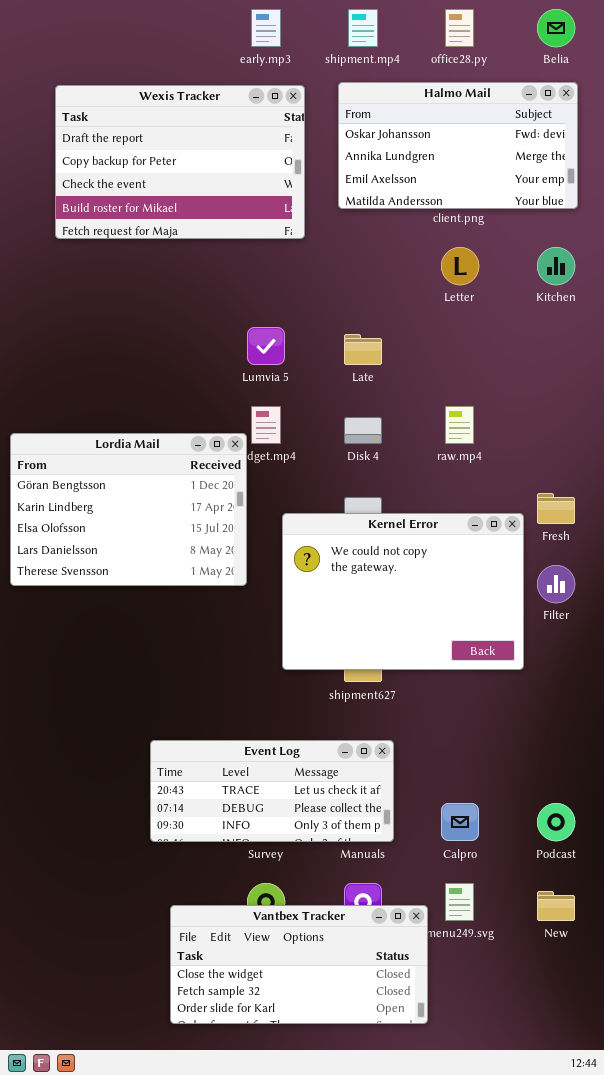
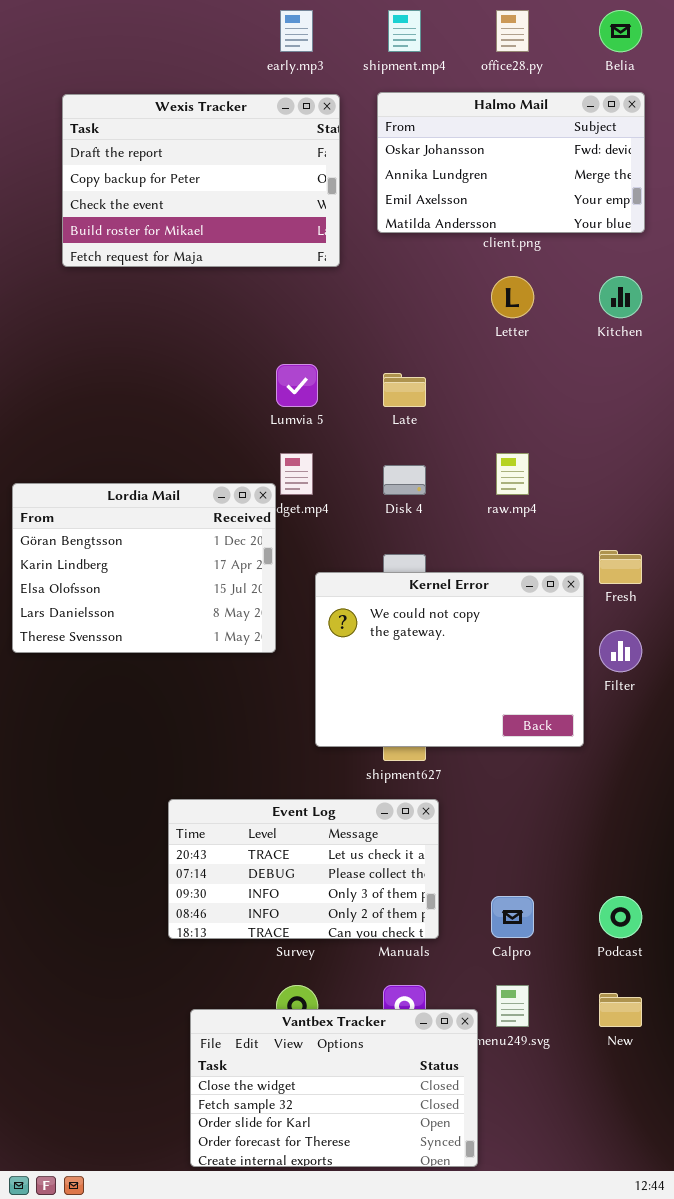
Event Log: [150,740,394,842] -> [168,799,439,939], resized
Vantbex Tracker: [170,905,428,1024] -> [190,1009,478,1167], resized

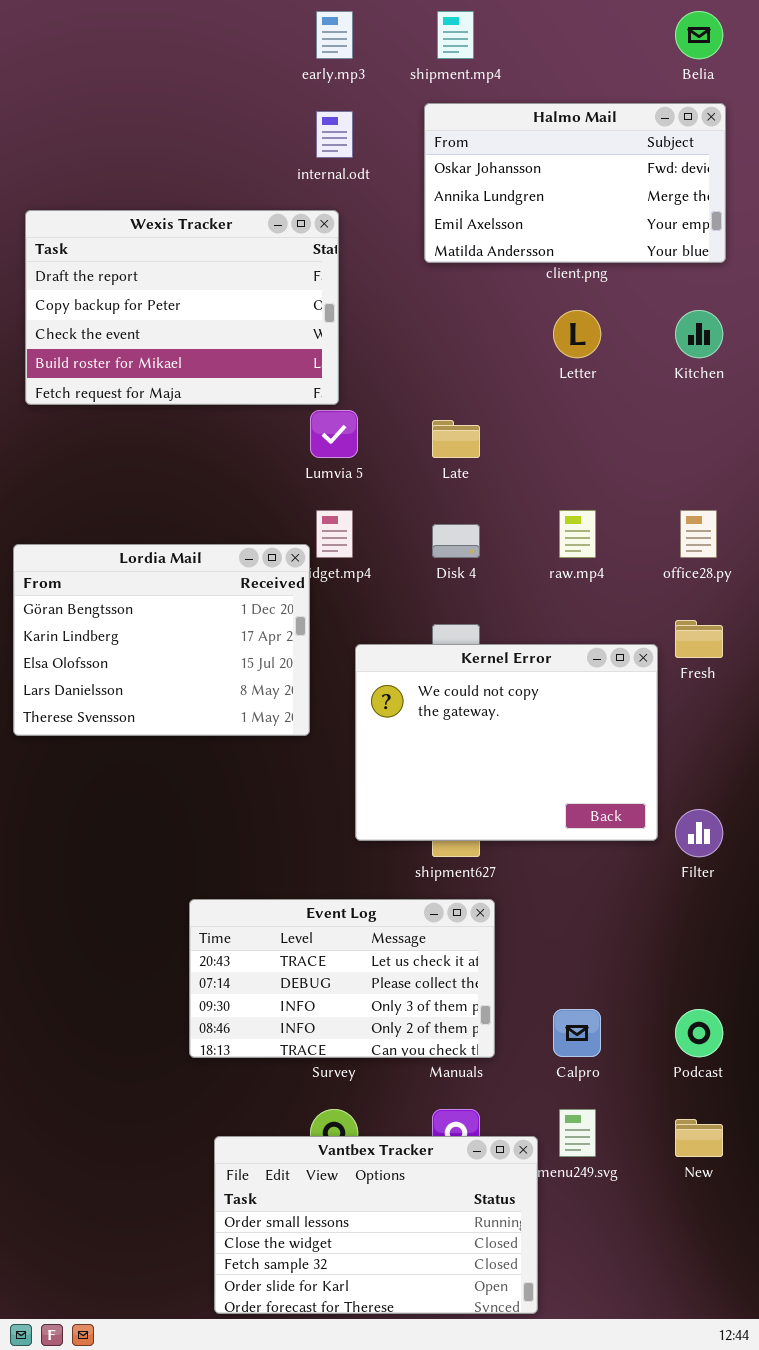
office28.py: [496,10,529,52] -> [680,510,717,558], moved
Wexis Tracker: [62,94,340,267] -> [25,210,339,405], moved
Filter: [599,630,642,672] -> [675,809,723,857], moved
Vantbex Tracker: [190,1009,478,1167] -> [214,1136,538,1314], scrolled up 1 row

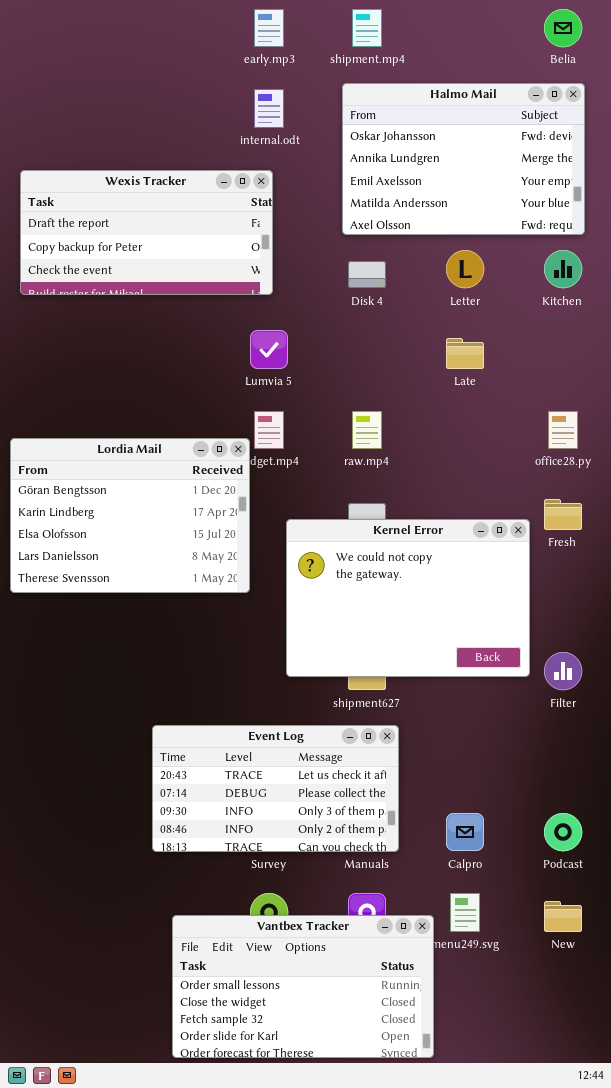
Halmo Mail: [424,103,726,263] -> [342,83,585,235], resized
Wexis Tracker: [25,210,339,405] -> [20,170,273,295], resized
Late: [432,420,480,458] -> [446,338,484,369], moved
raw.mp4: [559,510,596,558] -> [352,411,382,449], moved
Disk 4: [432,524,480,558] -> [348,261,386,288], moved

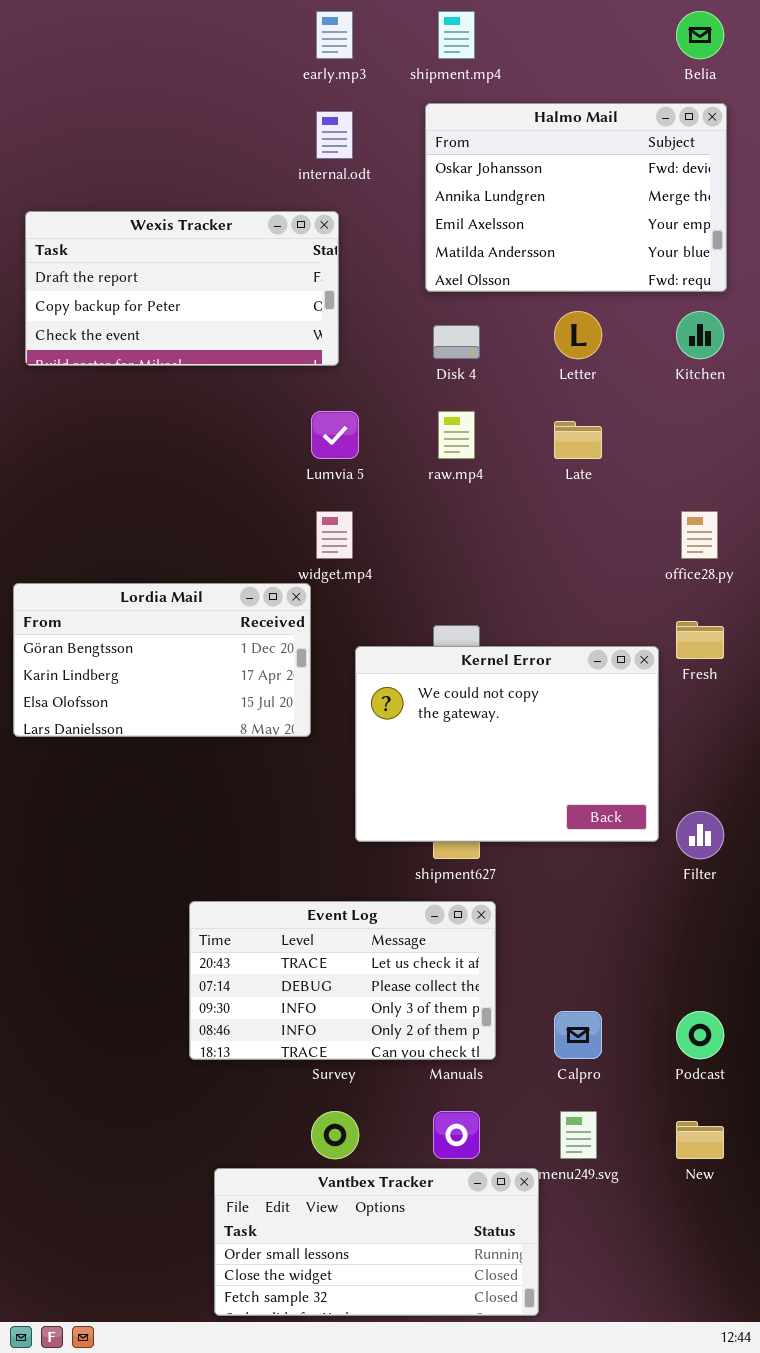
raw.mp4: [352,411,382,449] -> [438,411,475,459], moved
Lordia Mail: [10,438,250,593] -> [13,583,311,737], resized
Vantbex Tracker: [172,915,434,1058] -> [214,1168,539,1316], resized

